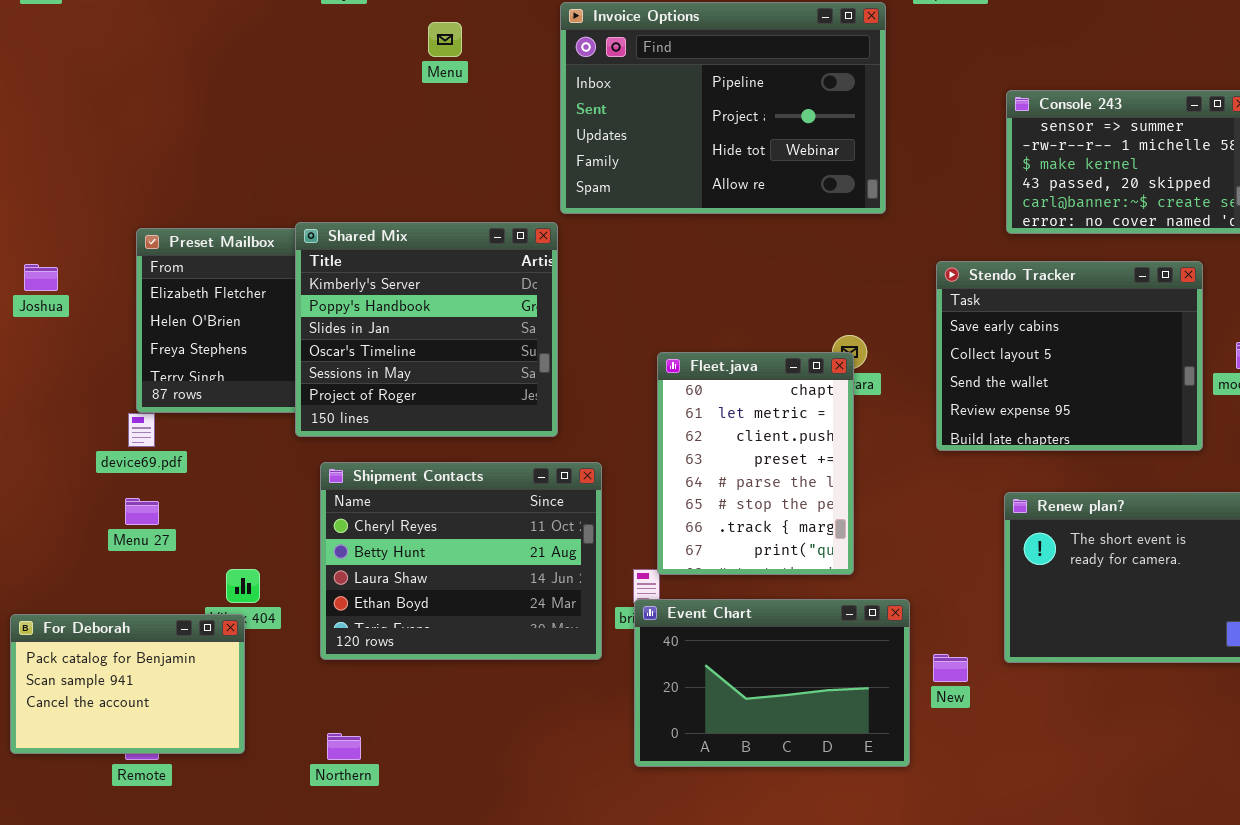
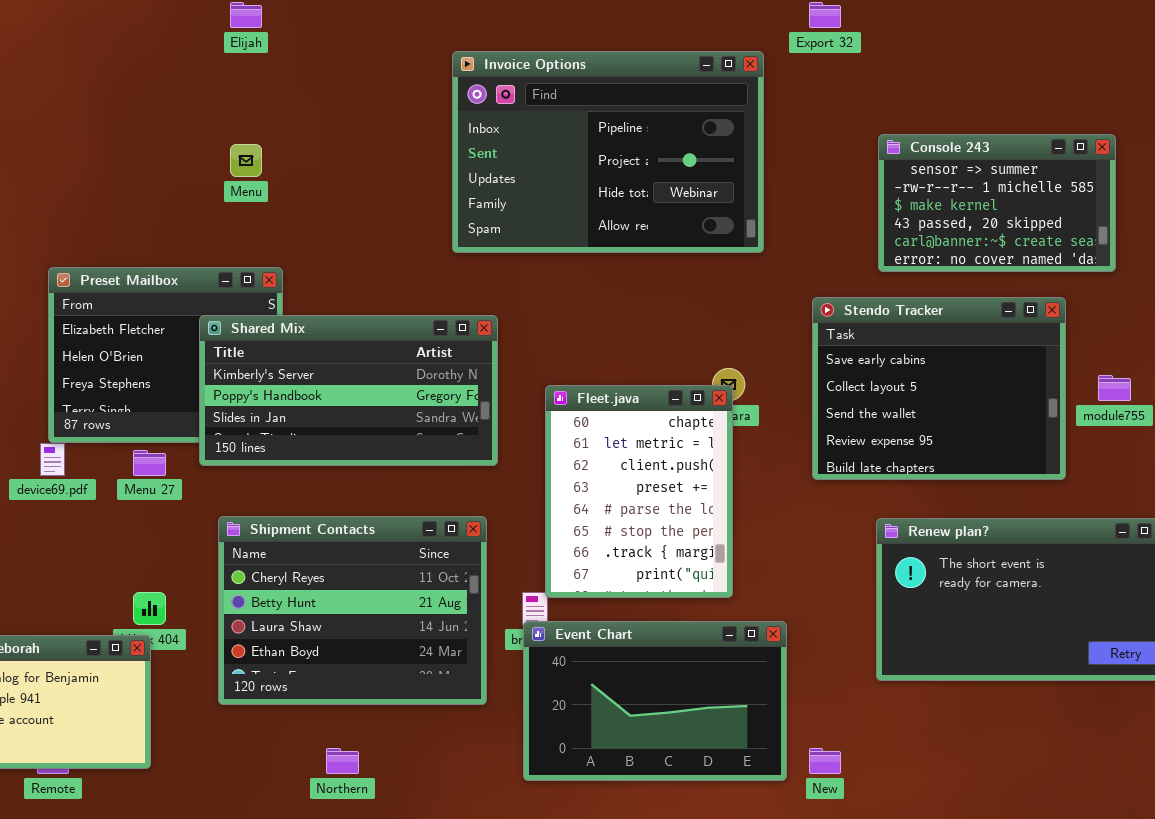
Menu: [428,22,462,57] -> [230,144,262,177], moved
Shared Mix: [295,222,558,437] -> [199,315,498,466], resized
Shipment Contacts: [320,462,602,660] -> [218,516,487,705], moved
Menu 27: [125,498,159,525] -> [133,450,166,476], moved
New: [933,654,968,682] -> [809,748,841,774], moved
Northern: [327,733,361,760] -> [326,748,359,774], moved

